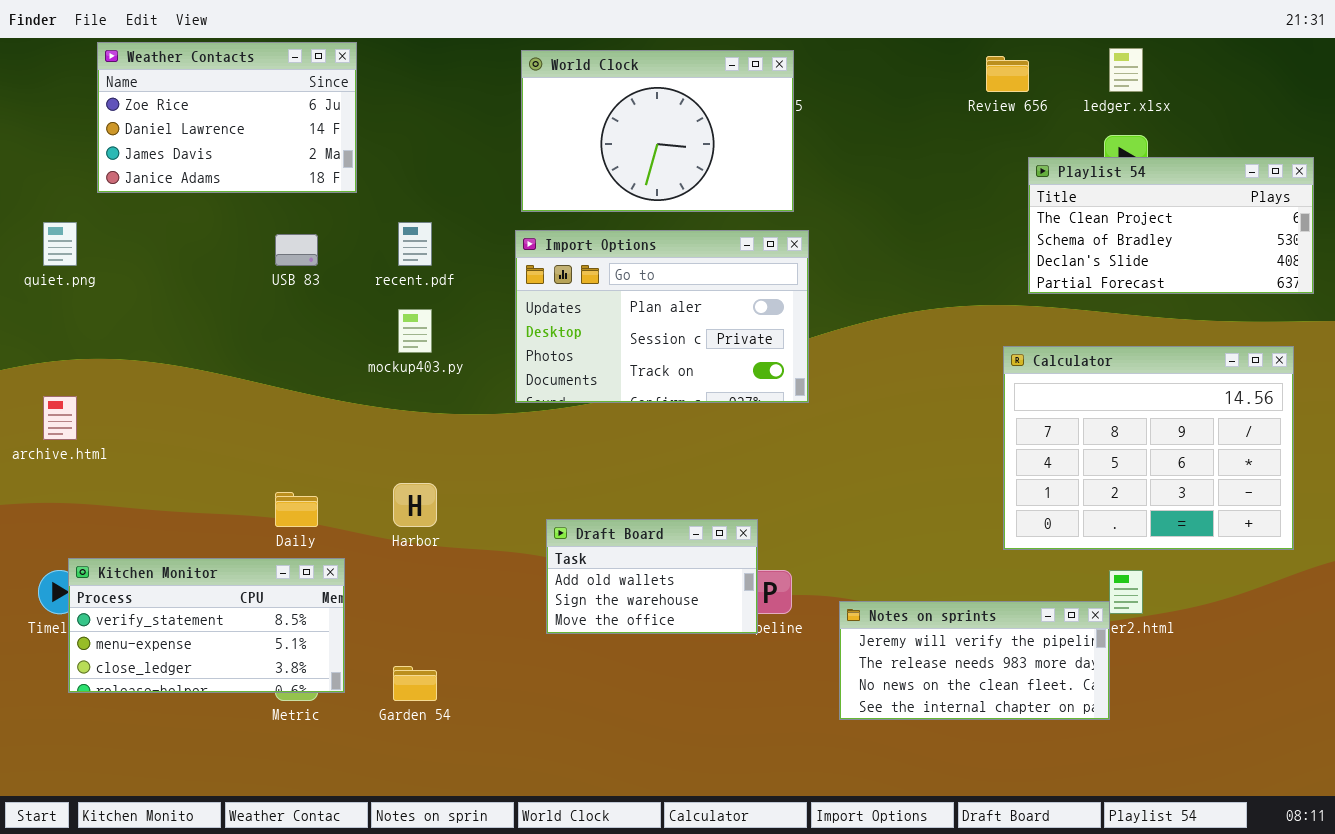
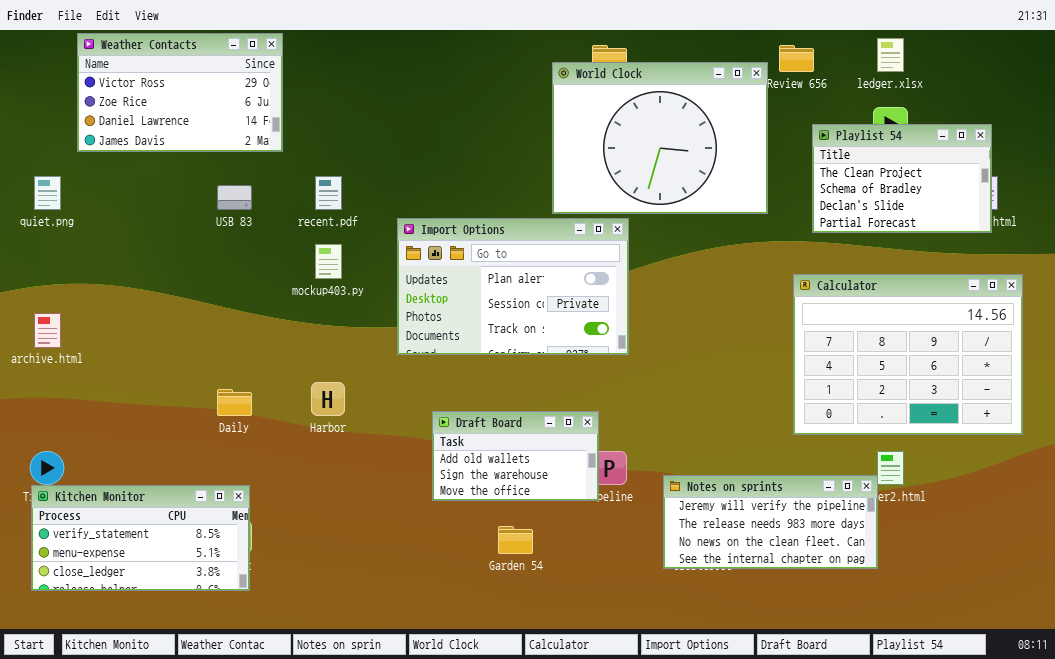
Weather Contacts: [97,42,357,193] -> [77,33,283,152], scrolled up 1 row
World Clock: [521,50,794,212] -> [552,62,768,214], moved, resized
Playlist 54: [1028,157,1314,294] -> [812,124,992,233], resized
Import Options: [515,230,809,403] -> [397,218,629,355], moved
Kitchen Monitor: [68,558,345,693] -> [31,485,250,591], moved
Garden 54: [393,666,437,701] -> [498,526,533,554], moved

